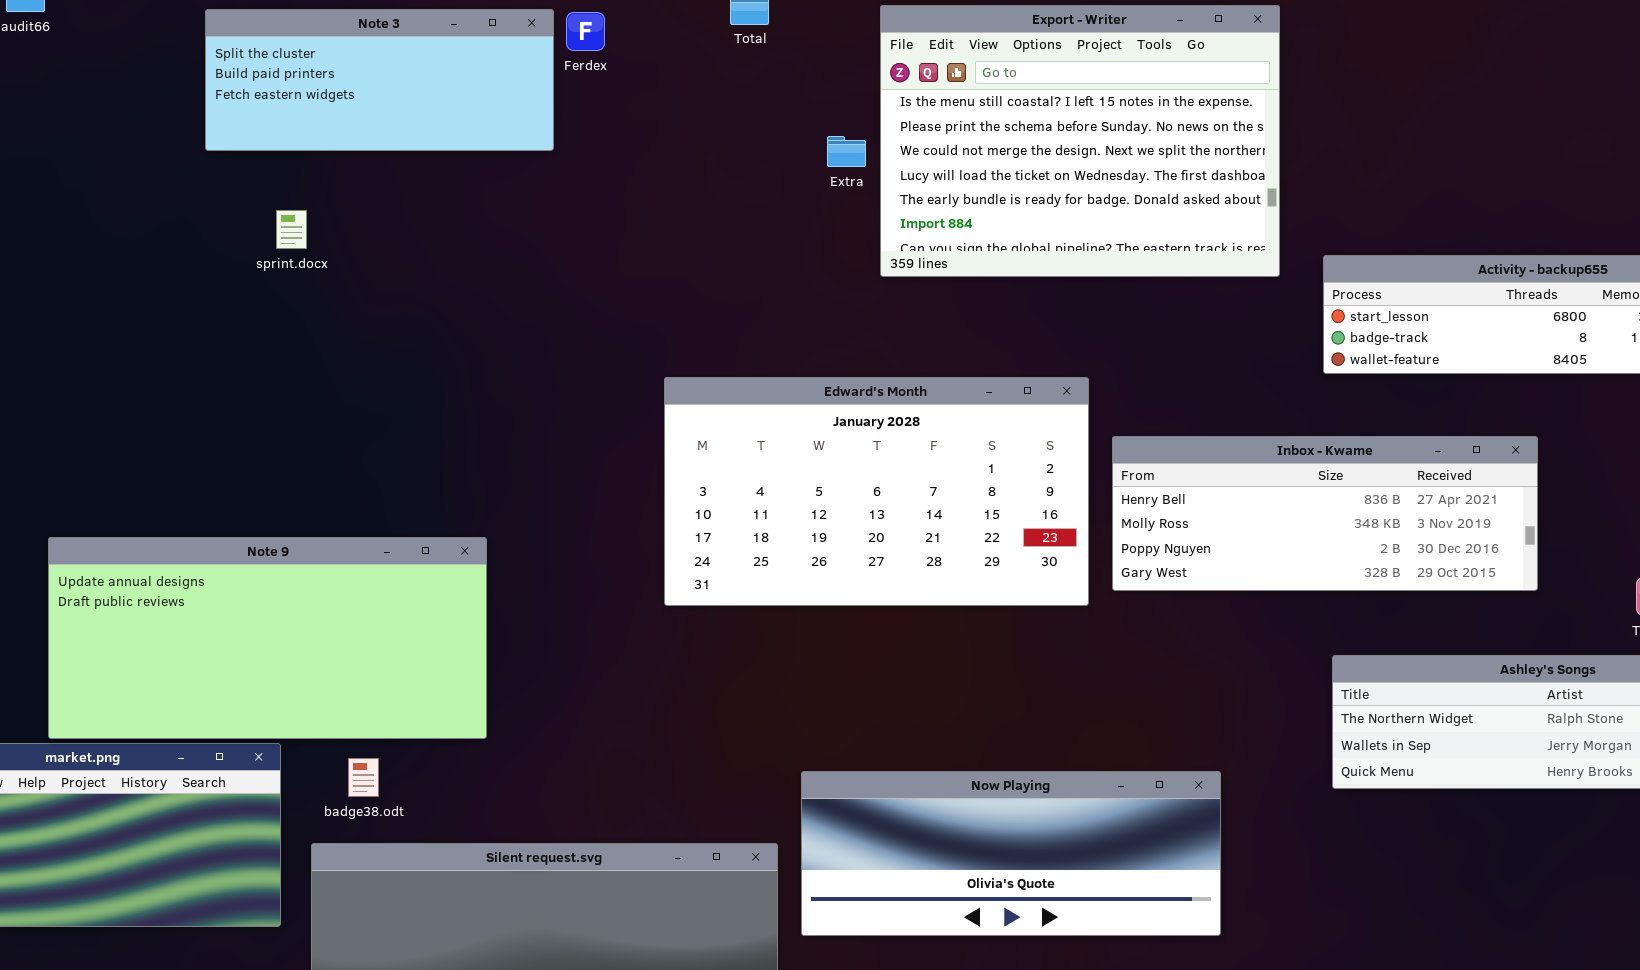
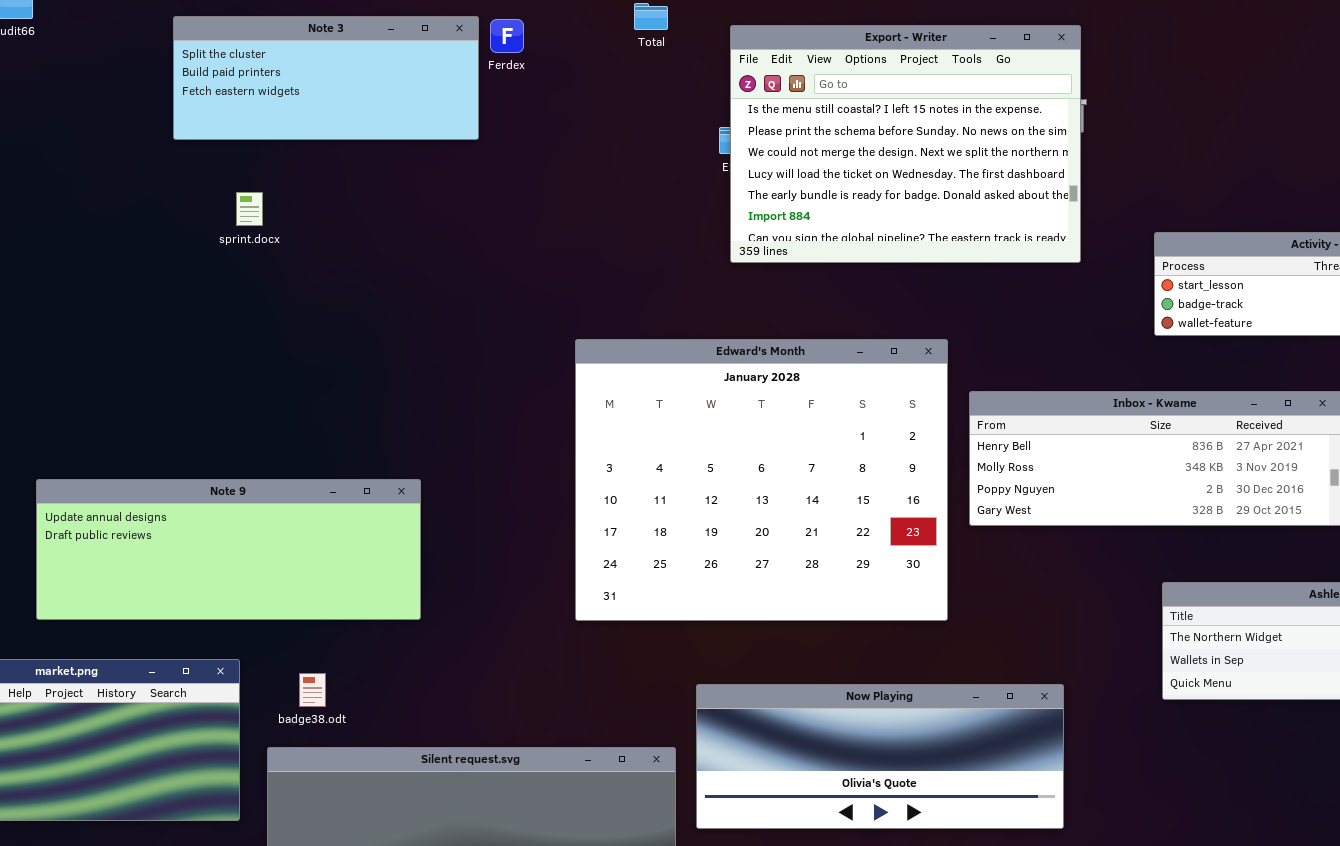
Export - Writer: [880,5,1280,277] -> [730,25,1081,263], moved
Edward's Month: [664,377,1089,606] -> [575,339,948,621], resized
Note 9: [48,537,487,739] -> [36,479,421,620], resized

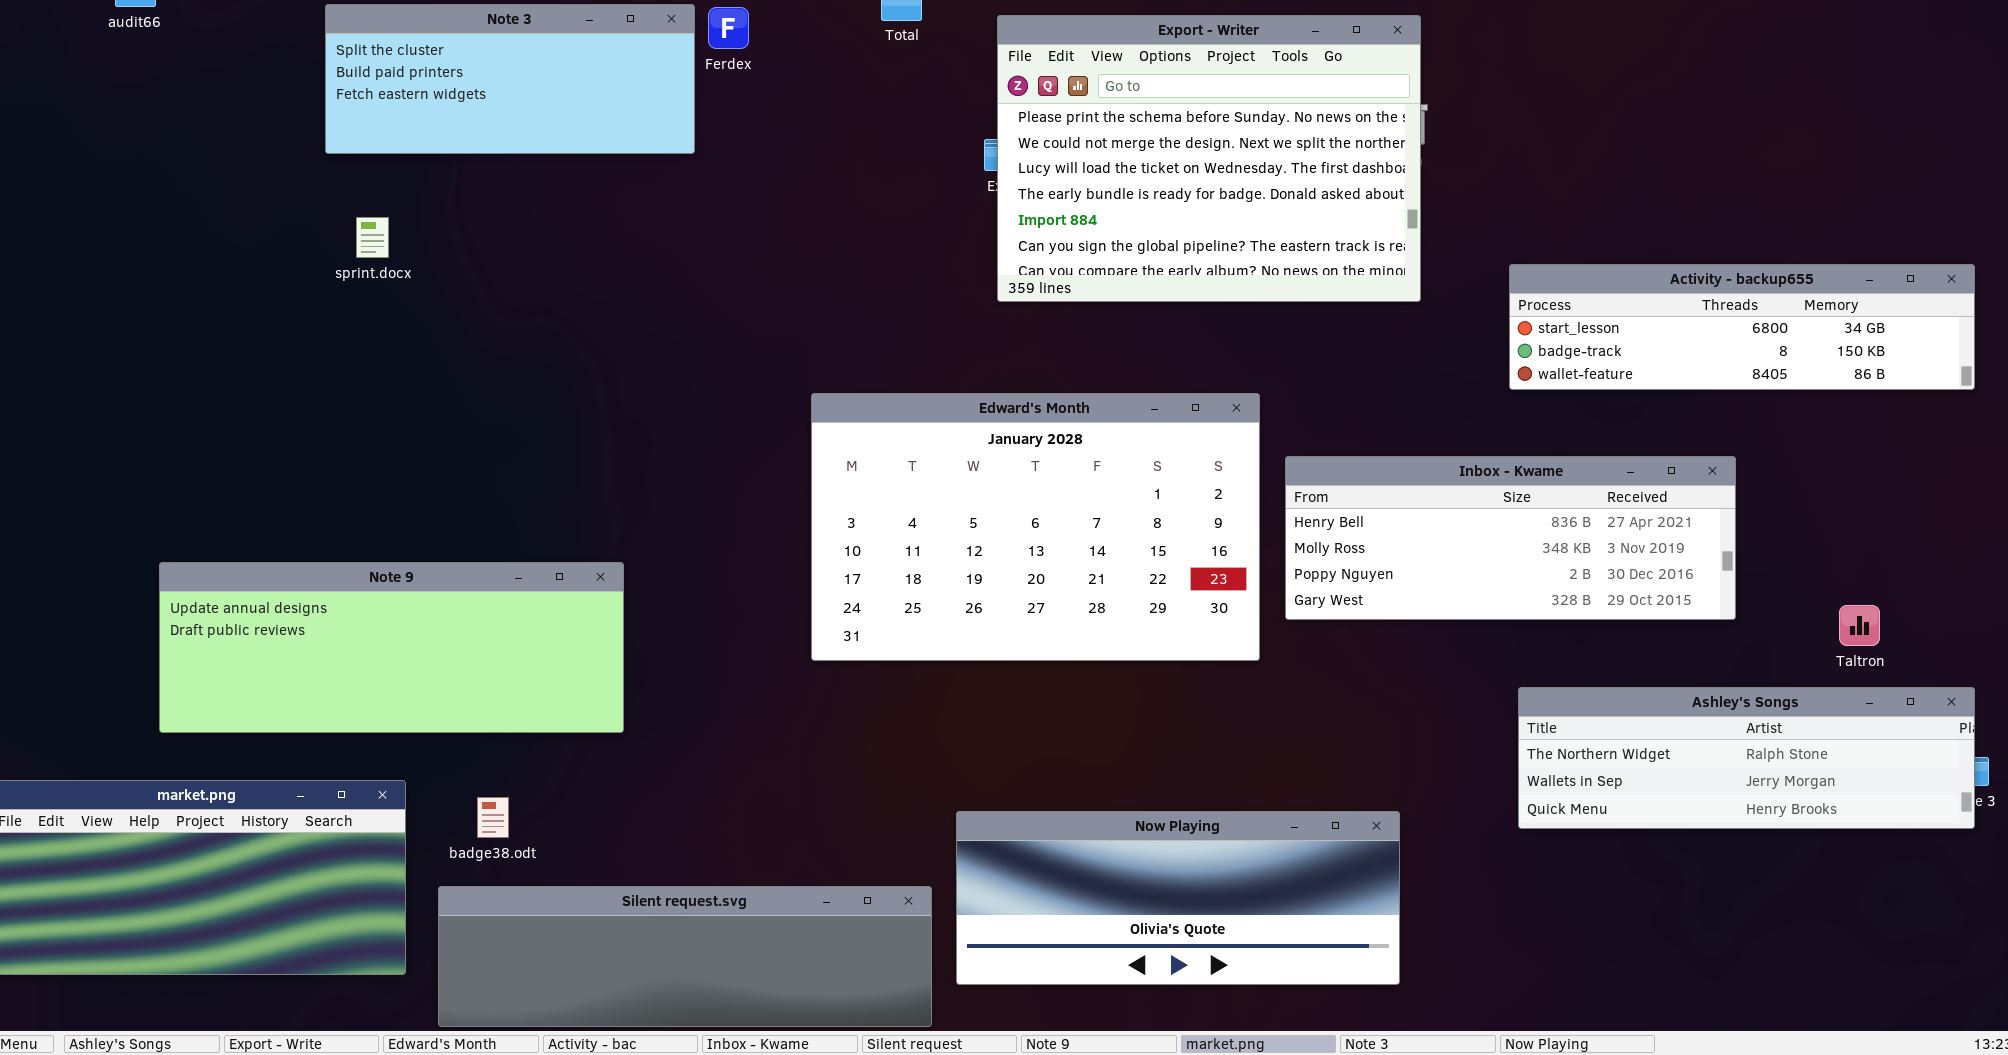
Export - Writer: [730,25,1081,263] -> [997,15,1421,302], scrolled down 1 row
sprint.docx: [236,192,263,226] -> [356,217,389,258], moved
Edward's Month: [575,339,948,621] -> [811,393,1260,661], resized

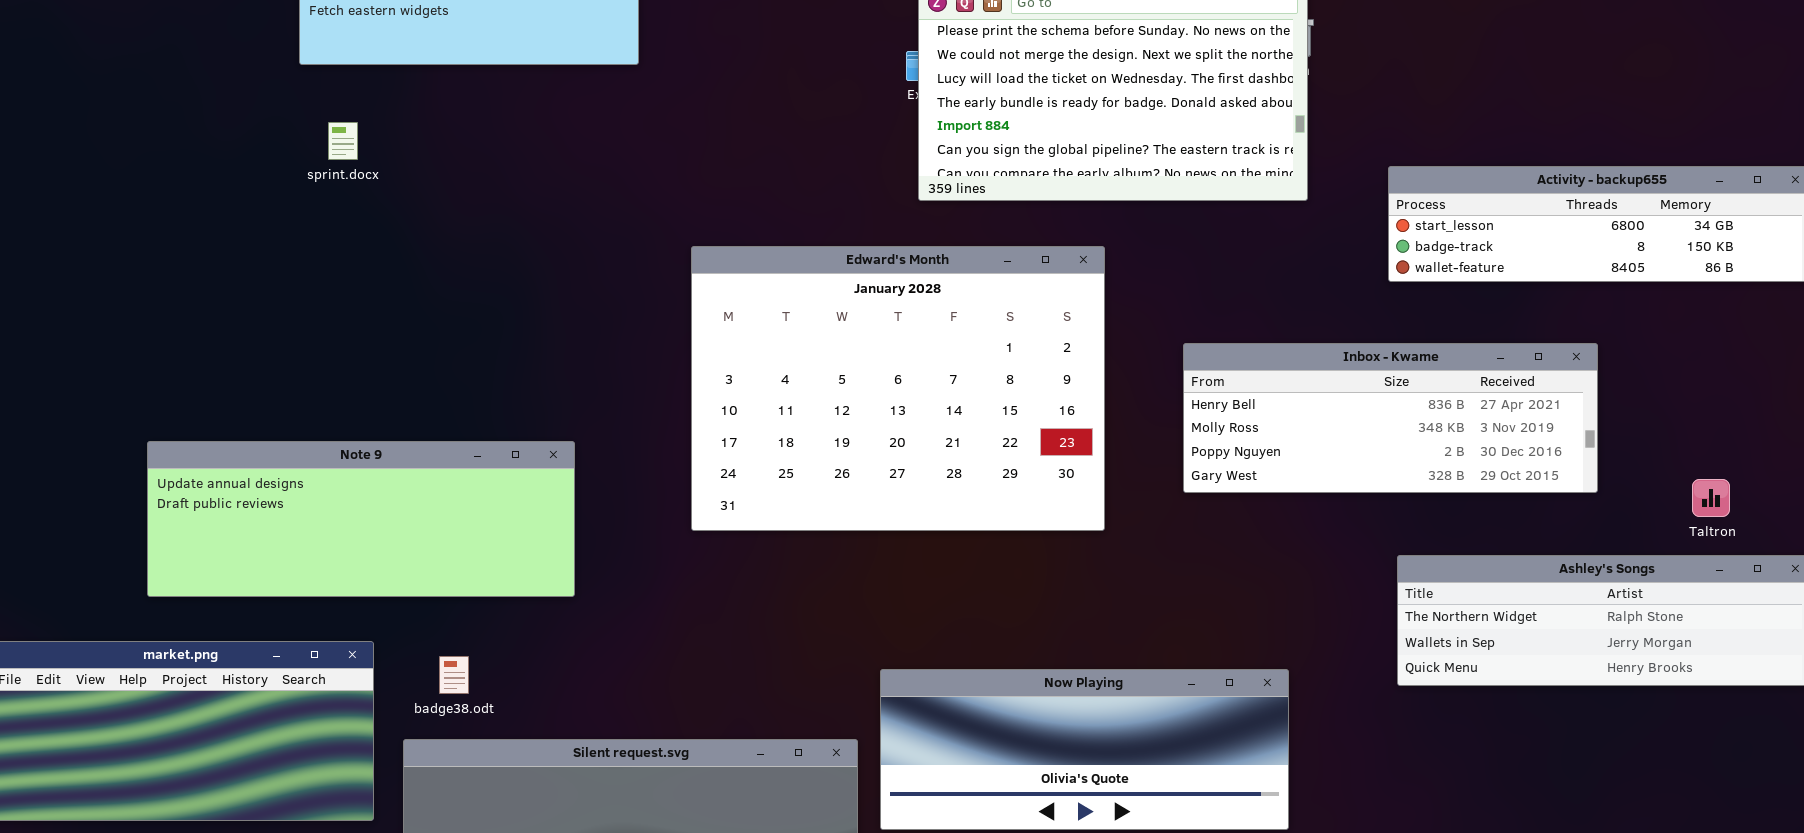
Edward's Month: [811,393,1260,661] -> [691,246,1105,531], moved, resized

